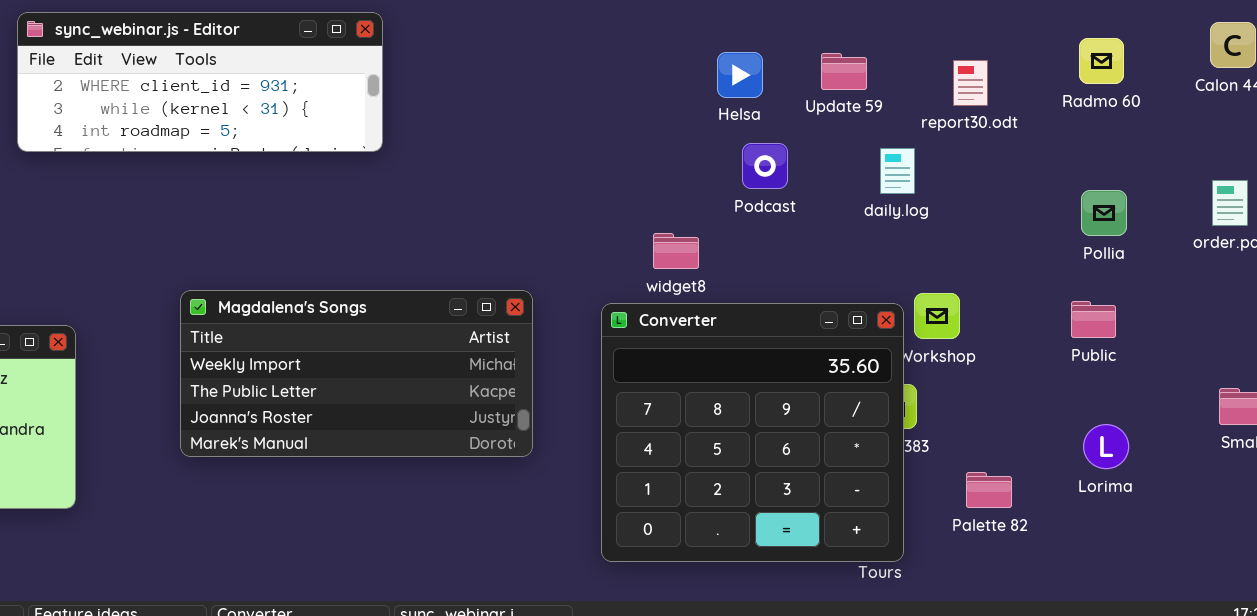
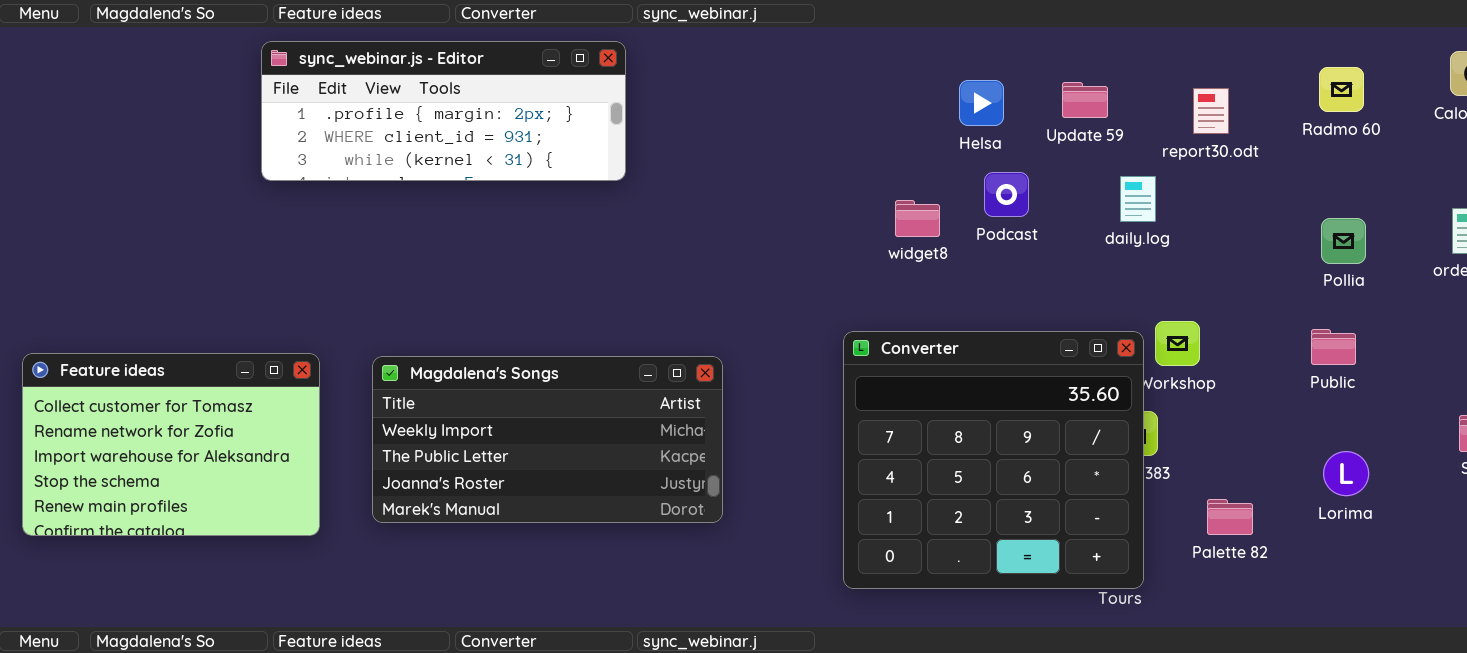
sync_webinar.js - Editor: [17,12,383,152] -> [261,41,626,181], scrolled up 1 row
widget8: [653,233,699,269] -> [895,200,940,237], moved
Magdalena's Songs: [180,290,533,457] -> [372,356,723,523], moved

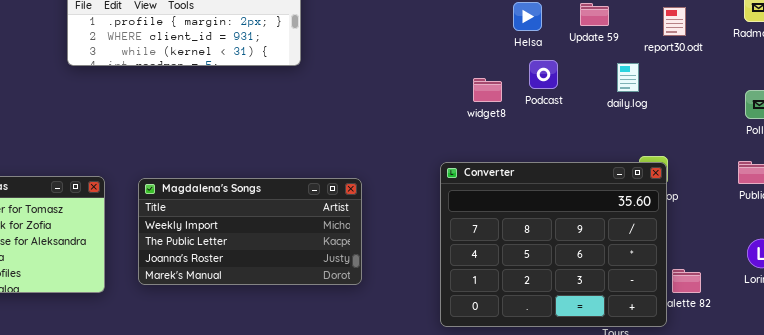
Converter: [843,331,1144,589] -> [440,162,667,327], resized

